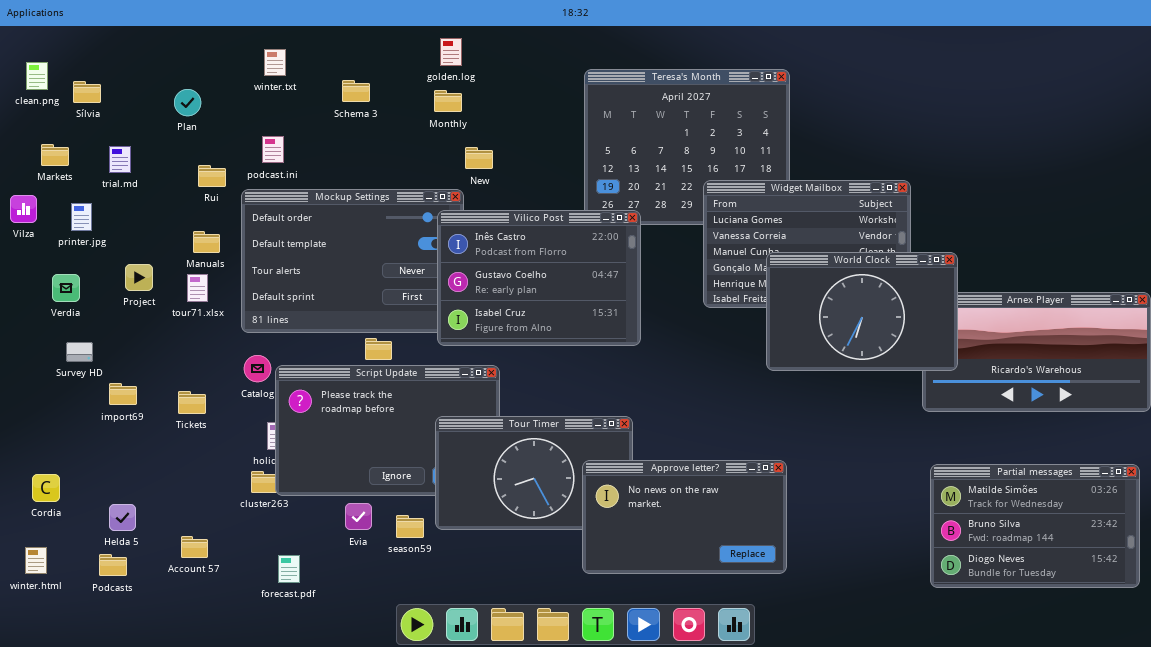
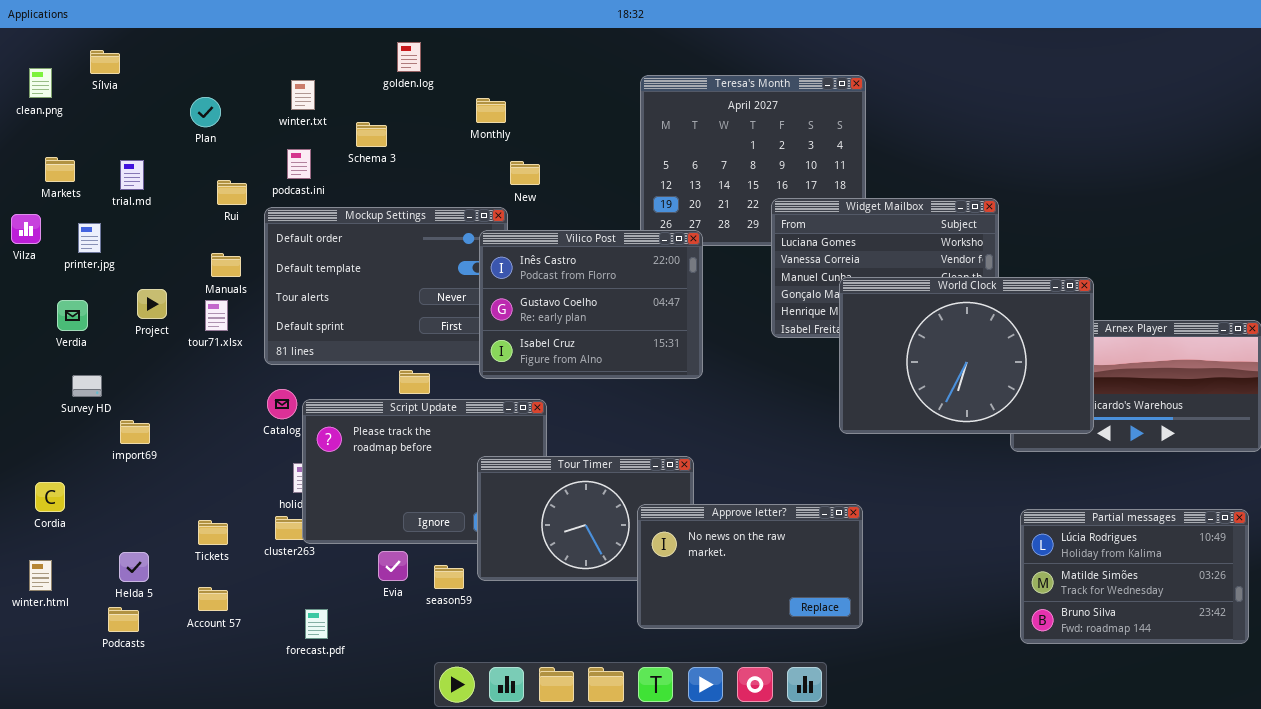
golden.log: [440,38,462,66] -> [397,42,421,72], moved
winter.txt: [264,49,286,76] -> [291,80,315,110], moved
Schema 3: [342,80,370,102] -> [356,122,387,147], moved
Sílvia: [73,81,101,103] -> [90,50,120,74], moved
World Clock: [766,252,958,371] -> [839,277,1094,434], resized
Tickets: [178,391,206,414] -> [198,520,228,545], moved
Partial messages: [930,464,1140,588] -> [1020,509,1249,644], scrolled up 1 row
Cordia: [32,474,60,502] -> [35,482,65,512], moved
winter.html: [25,547,47,574] -> [29,560,52,591], moved

